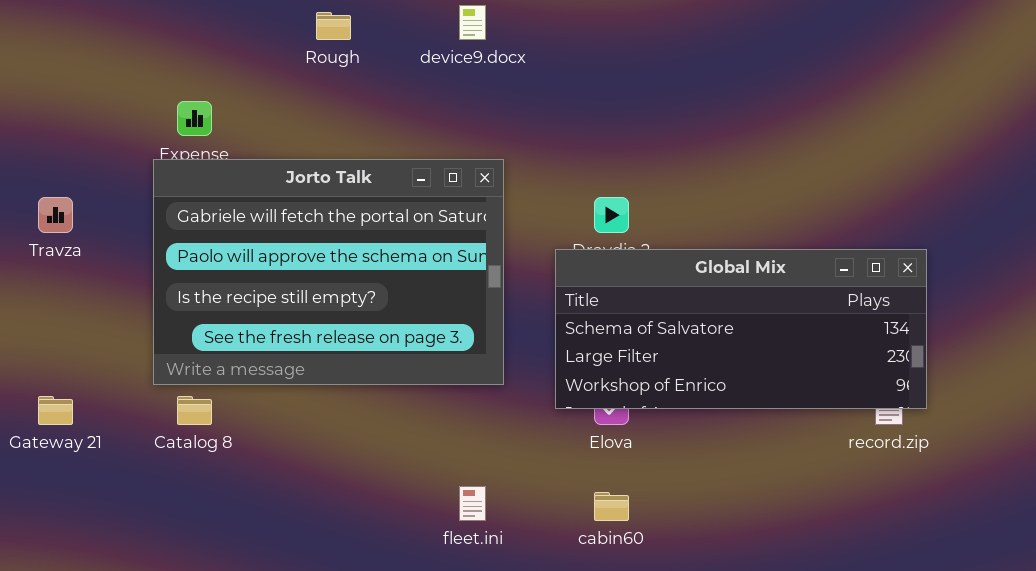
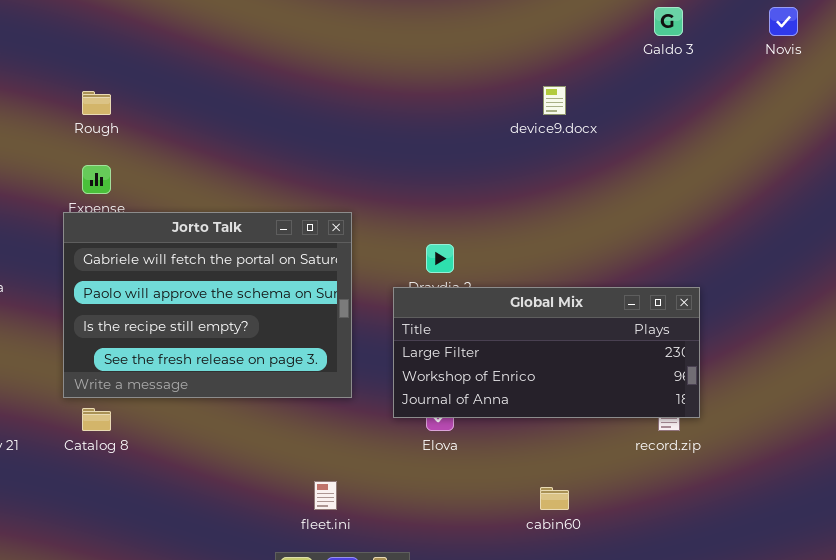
device9.docx: [459,5,486,40] -> [543,86,566,115], moved
Rough: [316,12,351,40] -> [82,91,111,115], moved
Global Mix: [555,249,927,409] -> [393,287,700,418], scrolled down 1 row
cabin60: [594,492,629,521] -> [540,487,569,510], moved

